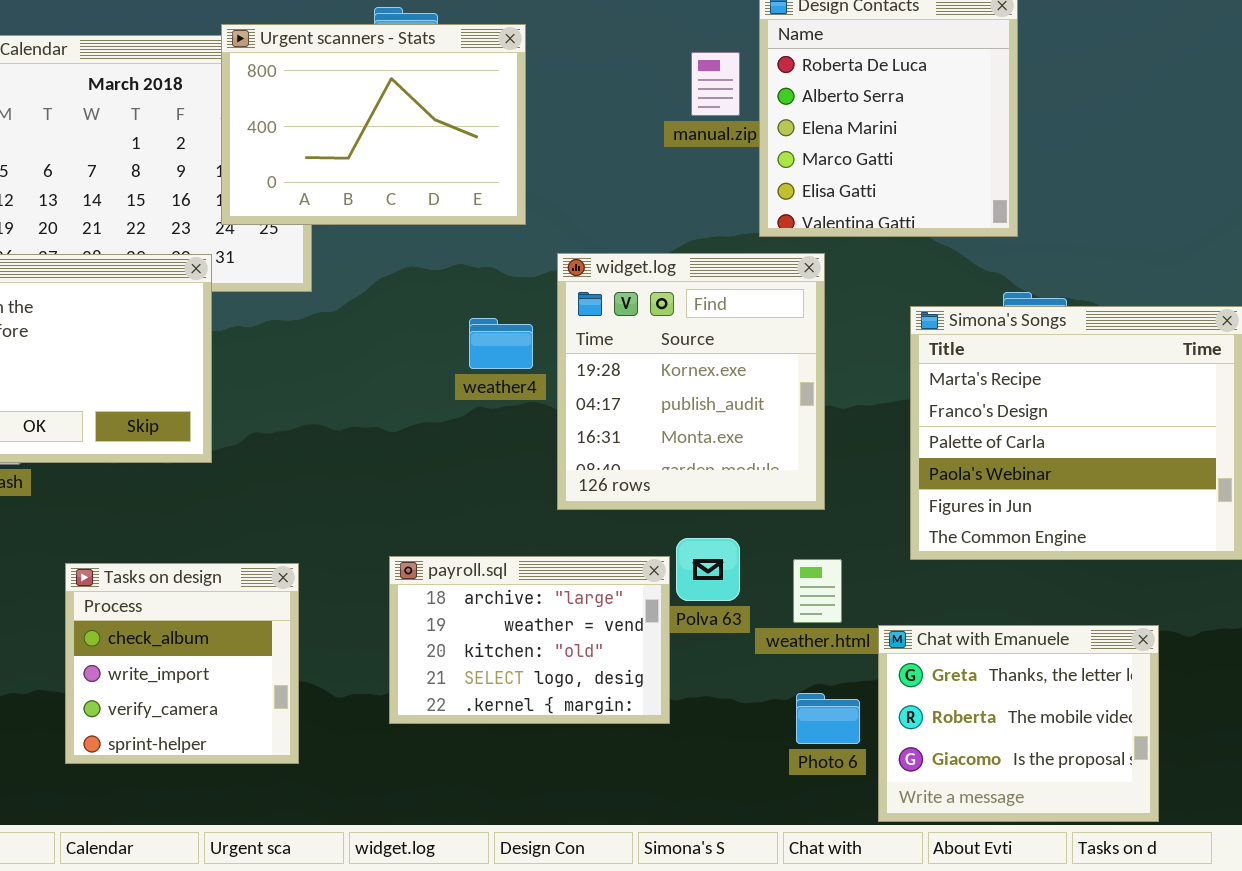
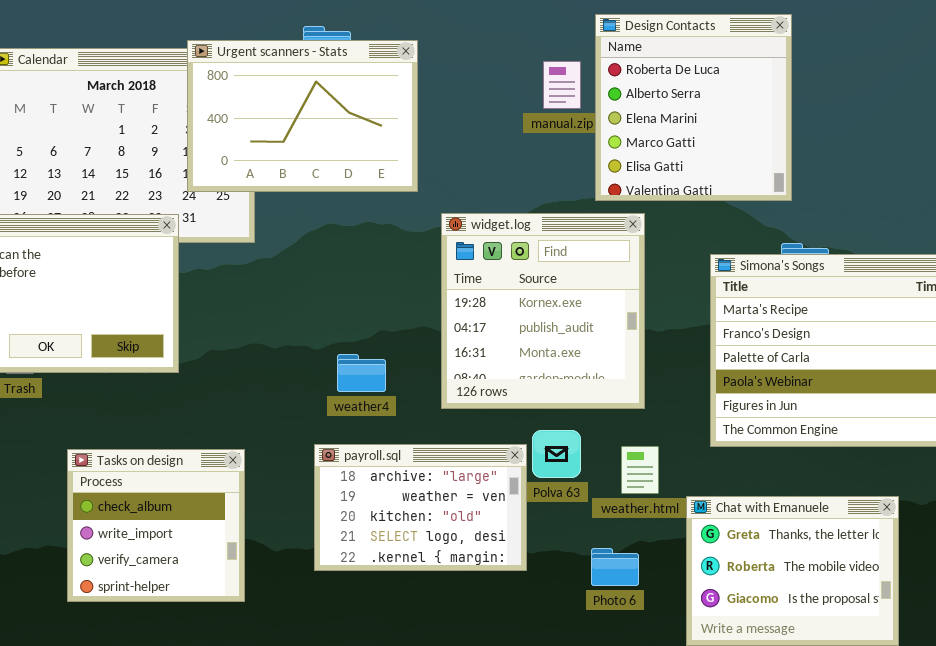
weather4: [469,318,533,369] -> [337,354,386,392], moved
Photo 6: [796,693,860,744] -> [591,548,639,586], moved

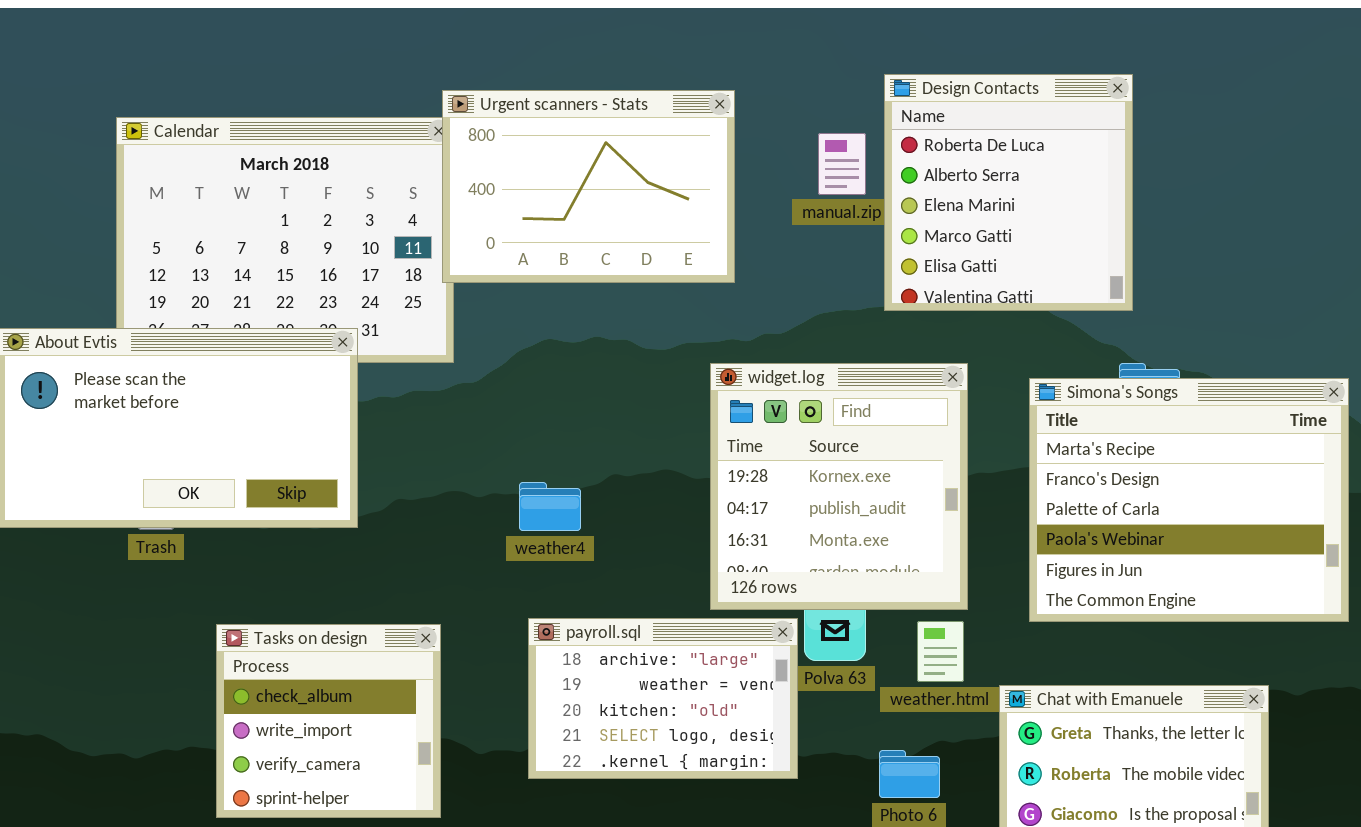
Urgent scanners - Stats: [187,40,418,192] -> [442,90,735,283], moved
widget.log: [441,213,645,409] -> [710,363,968,610], moved
weather4: [337,354,386,392] -> [519,482,581,531], moved

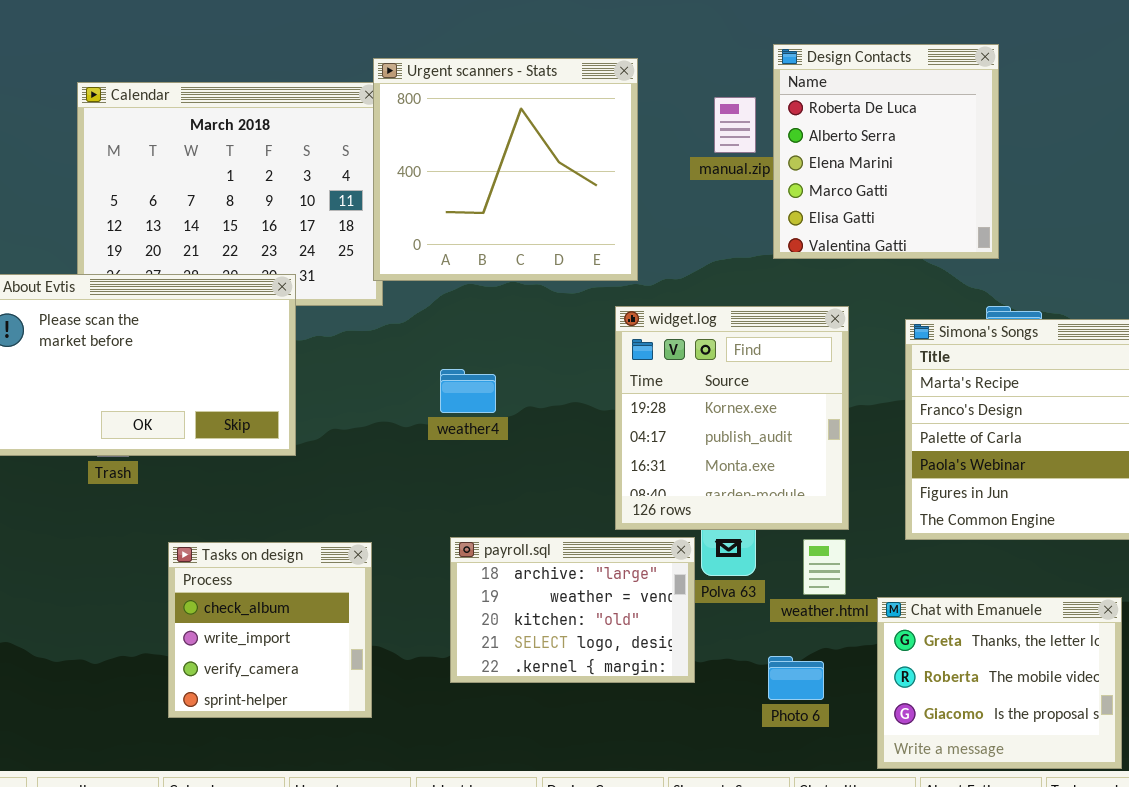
Urgent scanners - Stats: [442,90,735,283] -> [373,58,638,281], resized
weather4: [519,482,581,531] -> [440,369,496,413], moved

